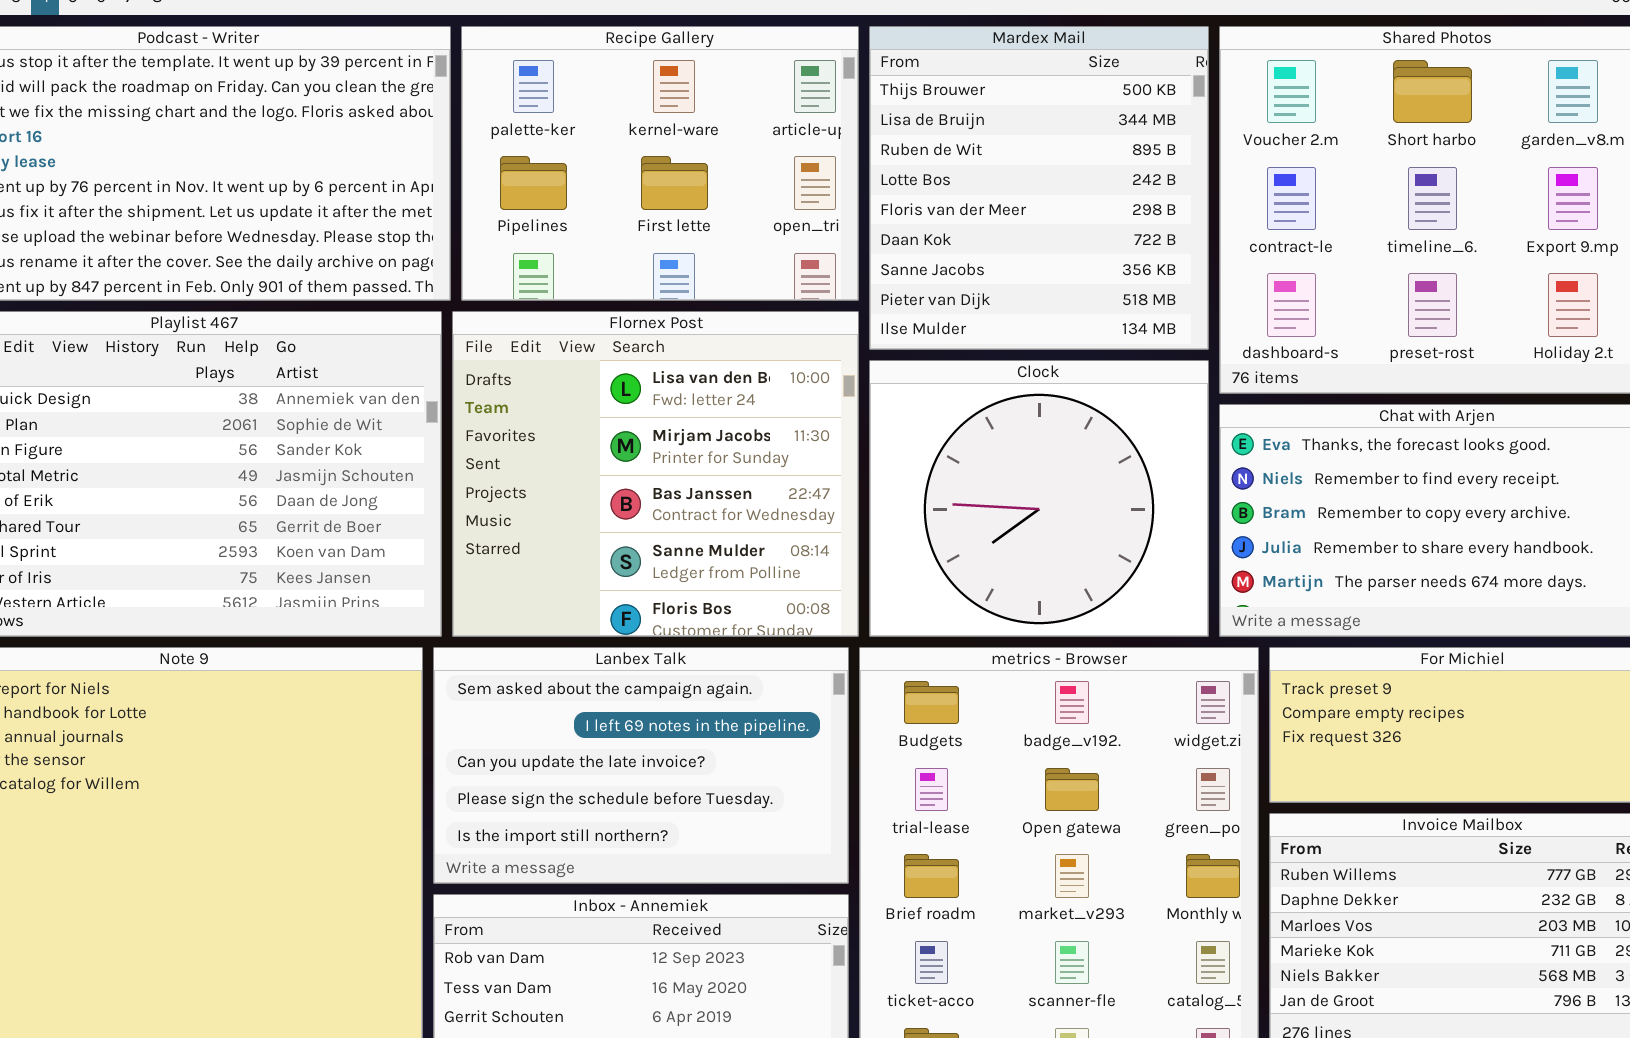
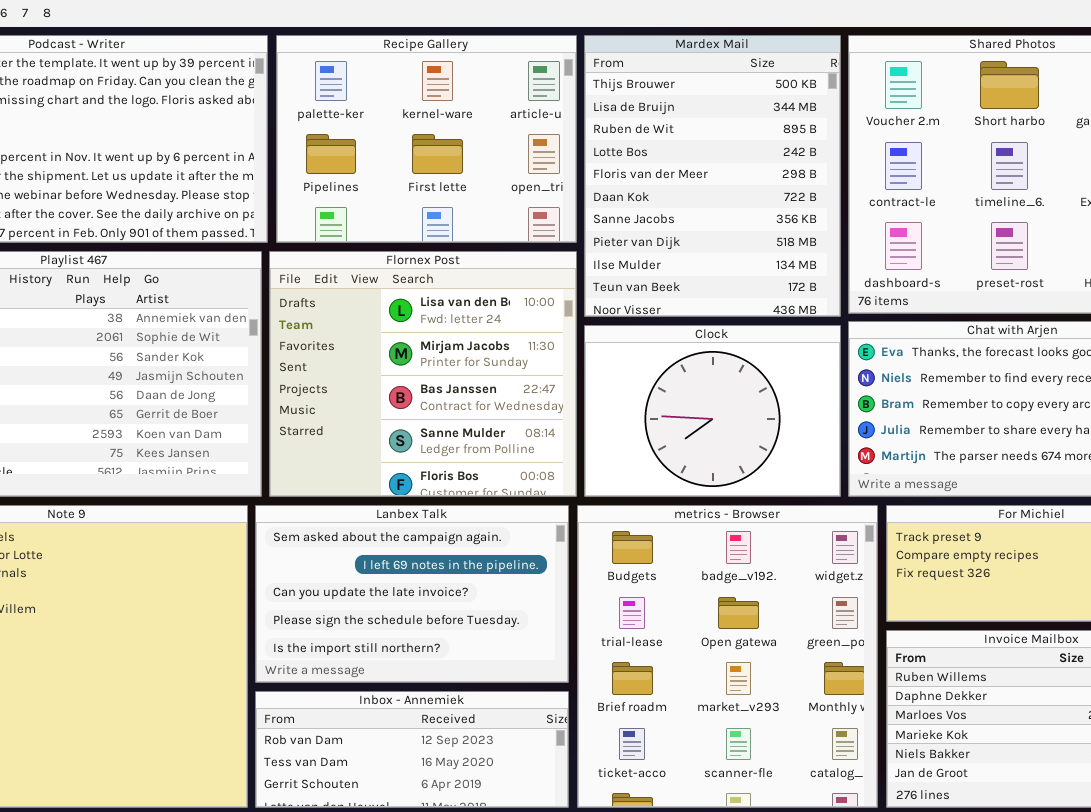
Mardex Mail: [869,26,1209,350] -> [584,35,841,317], resized
Clock: [869,360,1209,637] -> [584,325,841,497], resized

